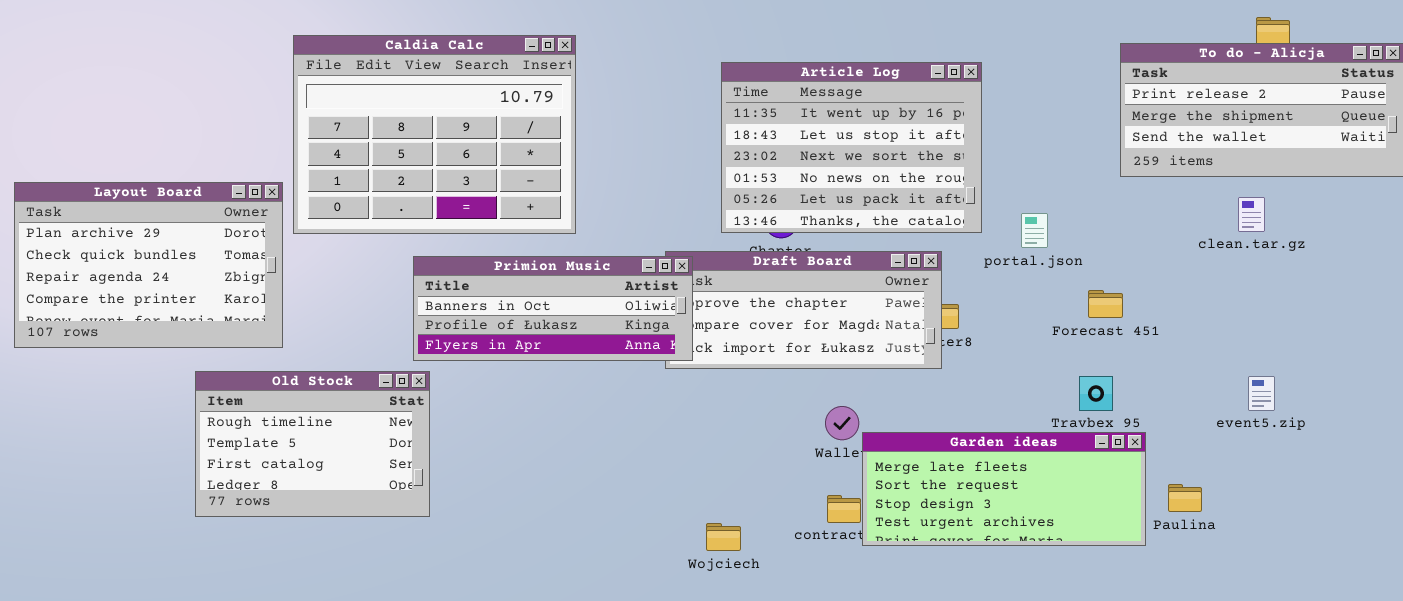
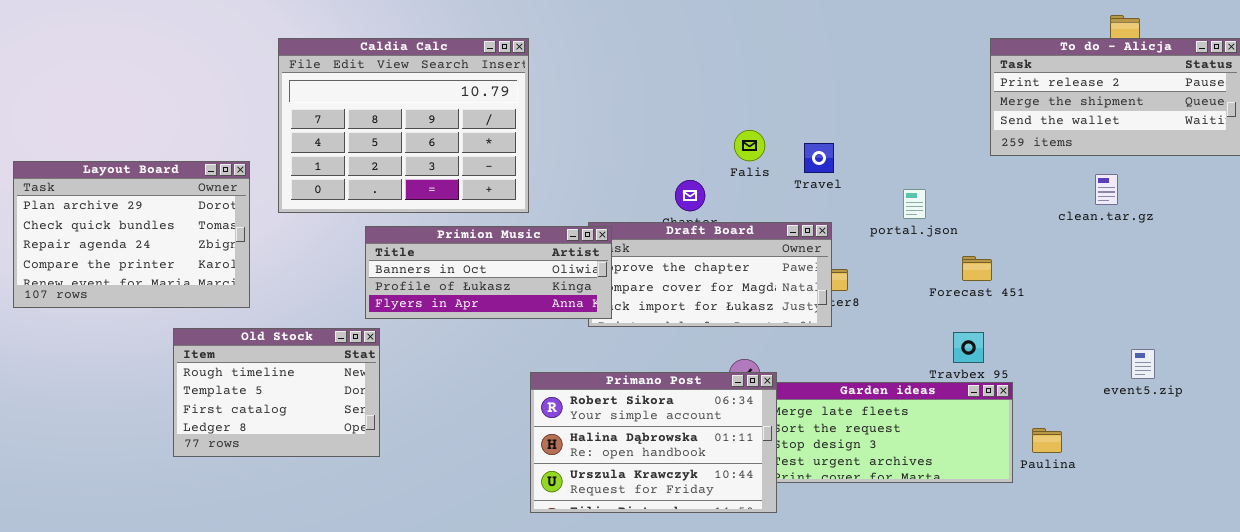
Caldia Calc: [293,35,576,234] -> [278,38,529,213], moved
Article Log: [721,62,982,233] -> none, closed
event5.zip: [1248,376,1275,411] -> [1131,349,1155,379], moved
Primano Post: none -> [530,372,777,513], opened

